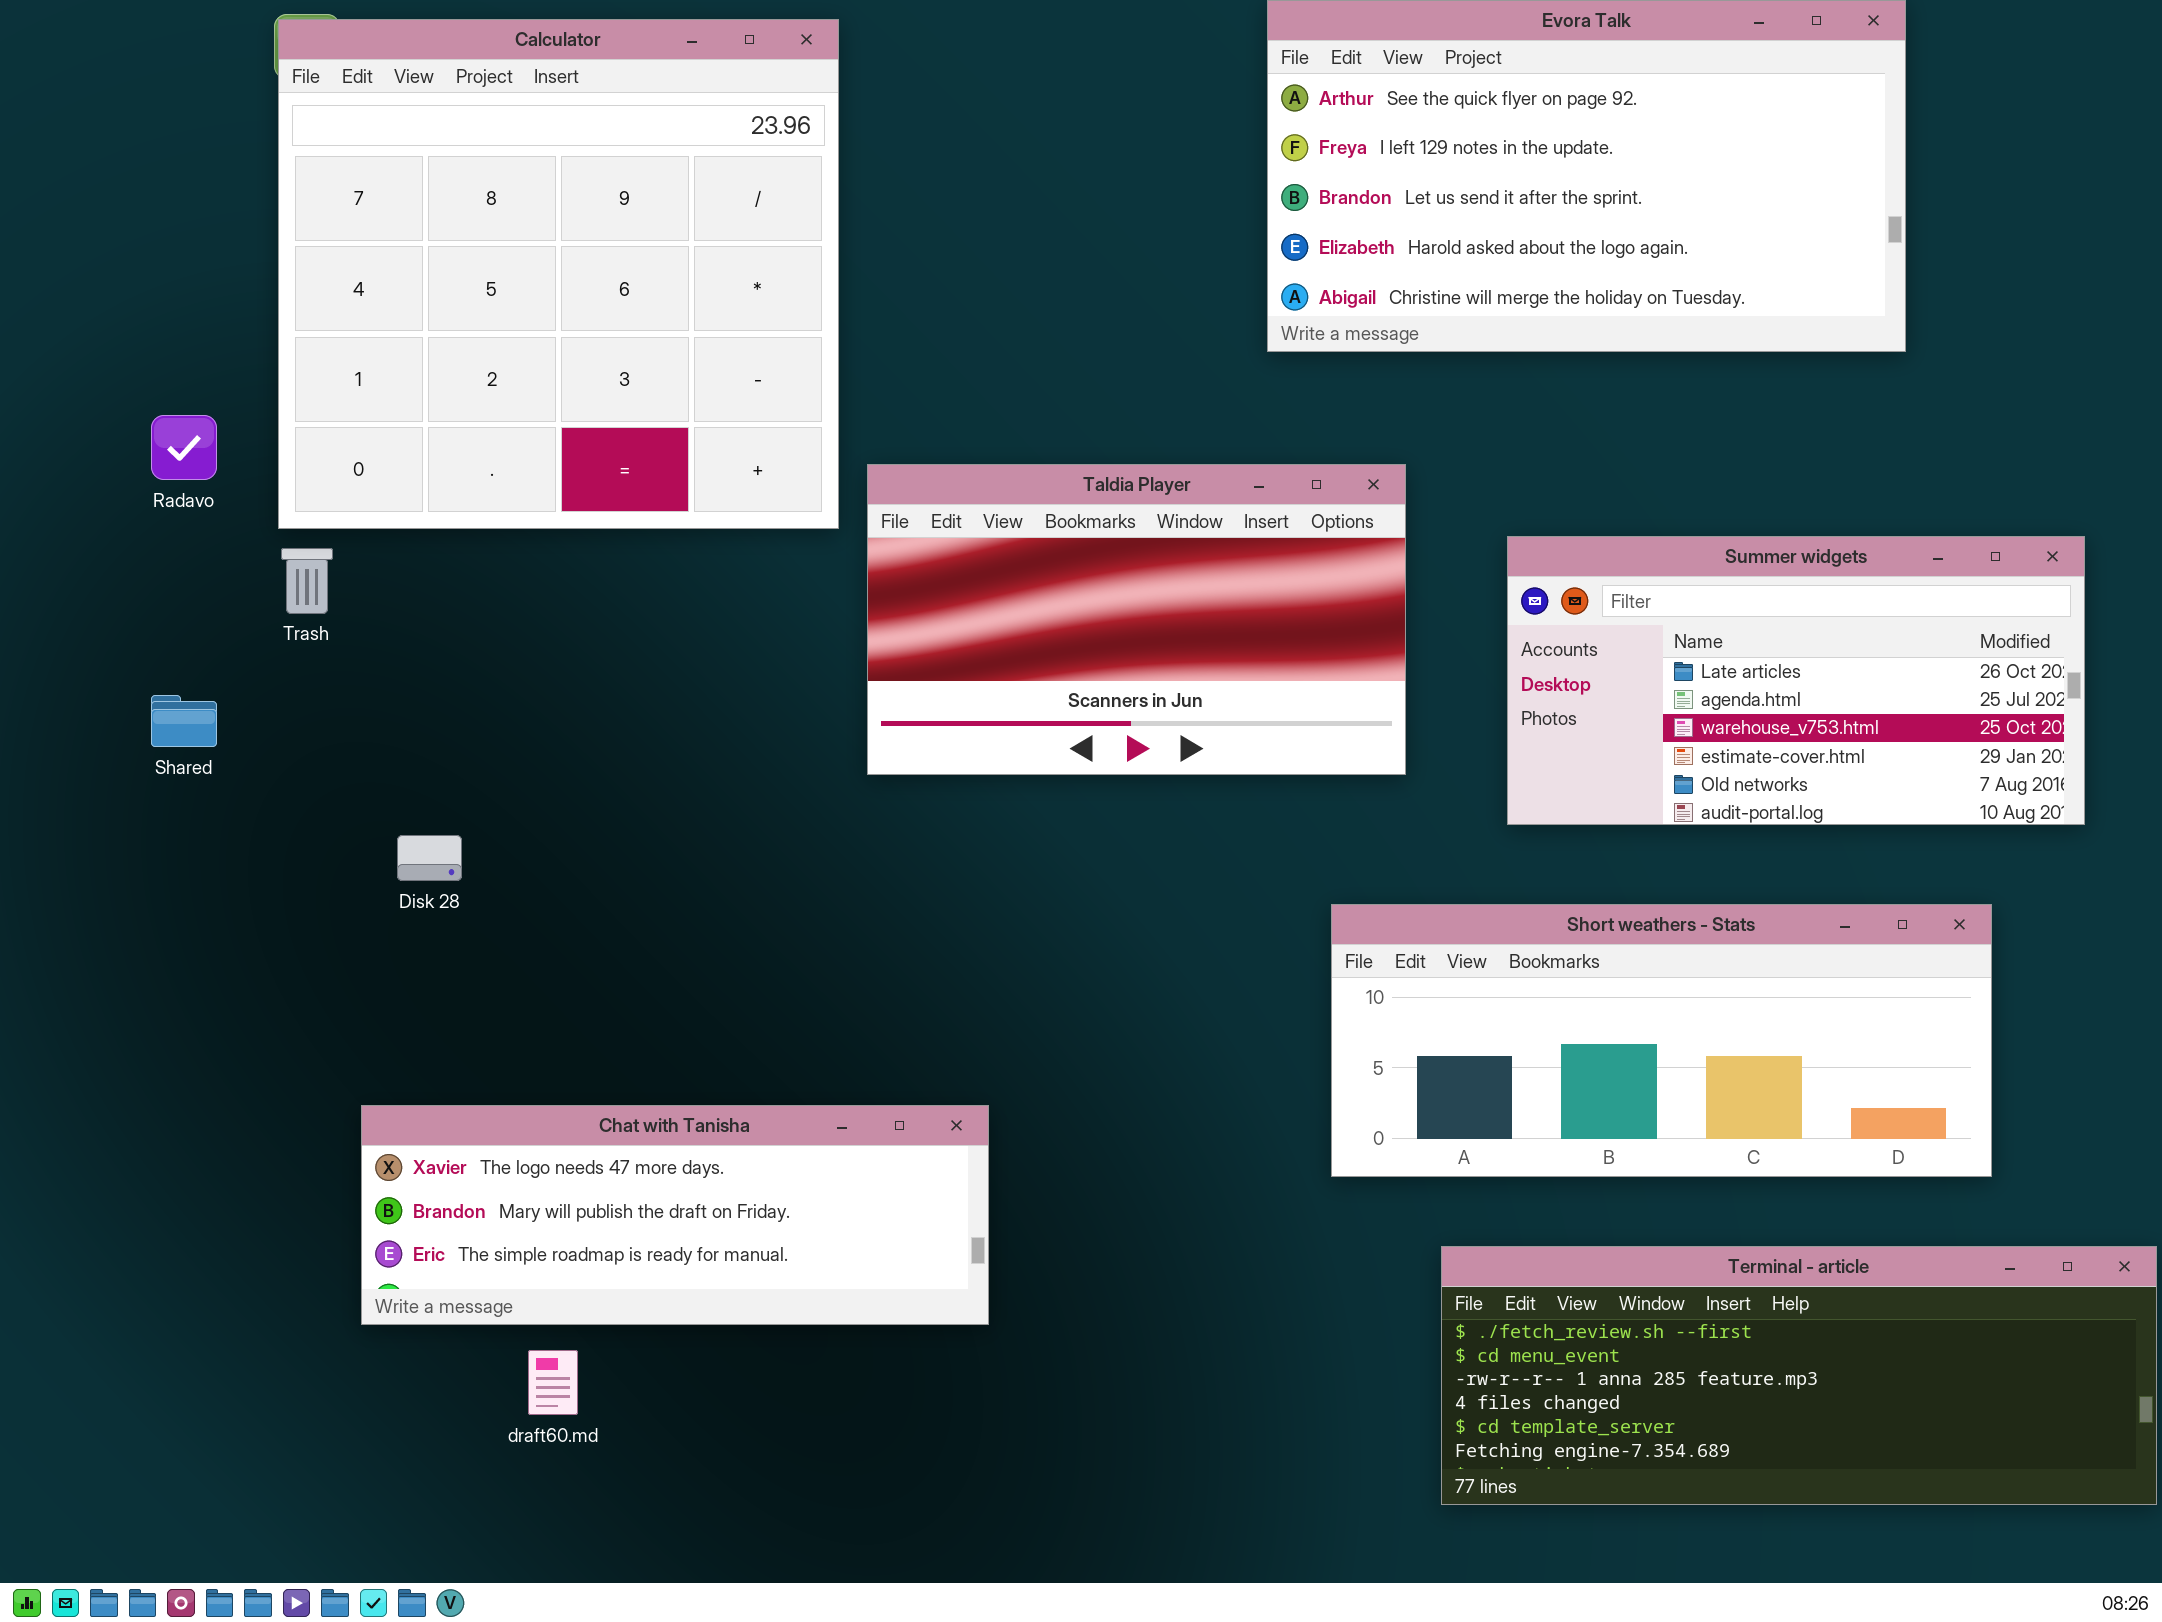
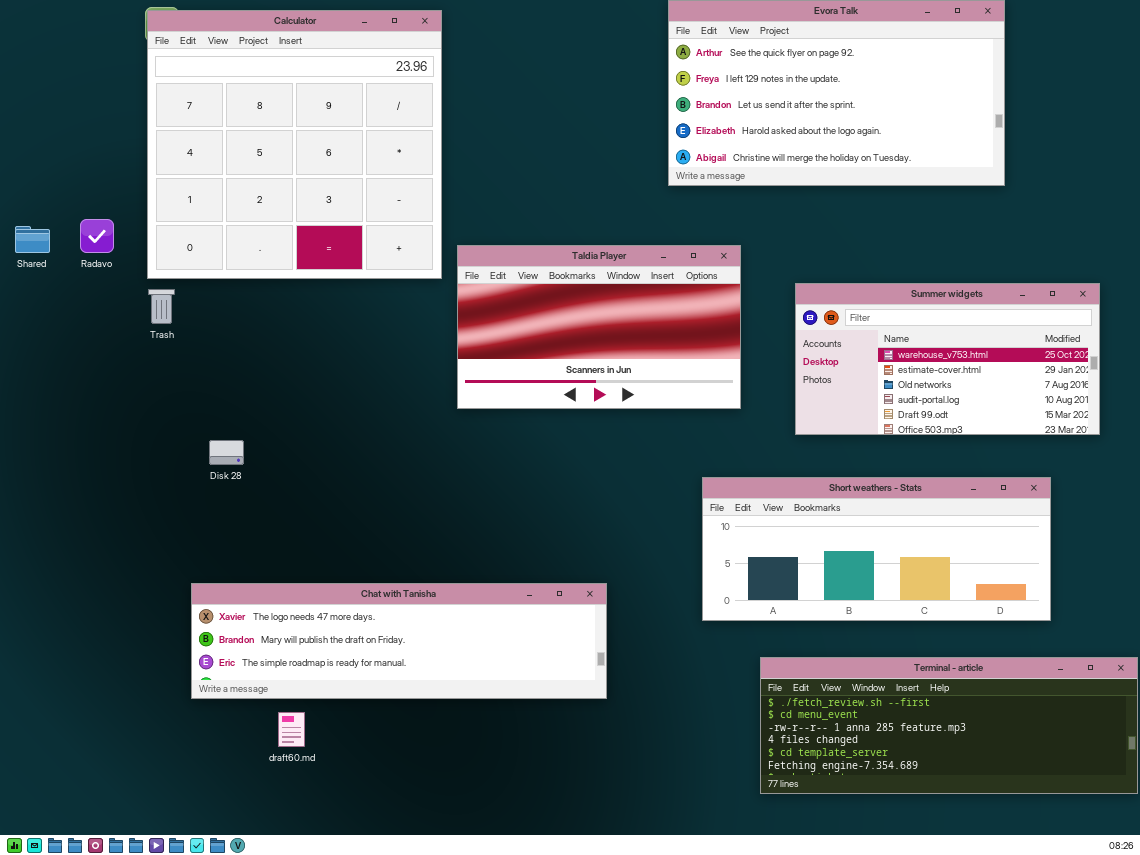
Summer widgets: [1507,536,2085,825] -> [795,283,1100,435], scrolled down 2 rows
Shared: [151,695,217,747] -> [15,226,50,253], moved
Chat with Tanisha: [361,1105,989,1325] -> [191,583,607,699], resized

